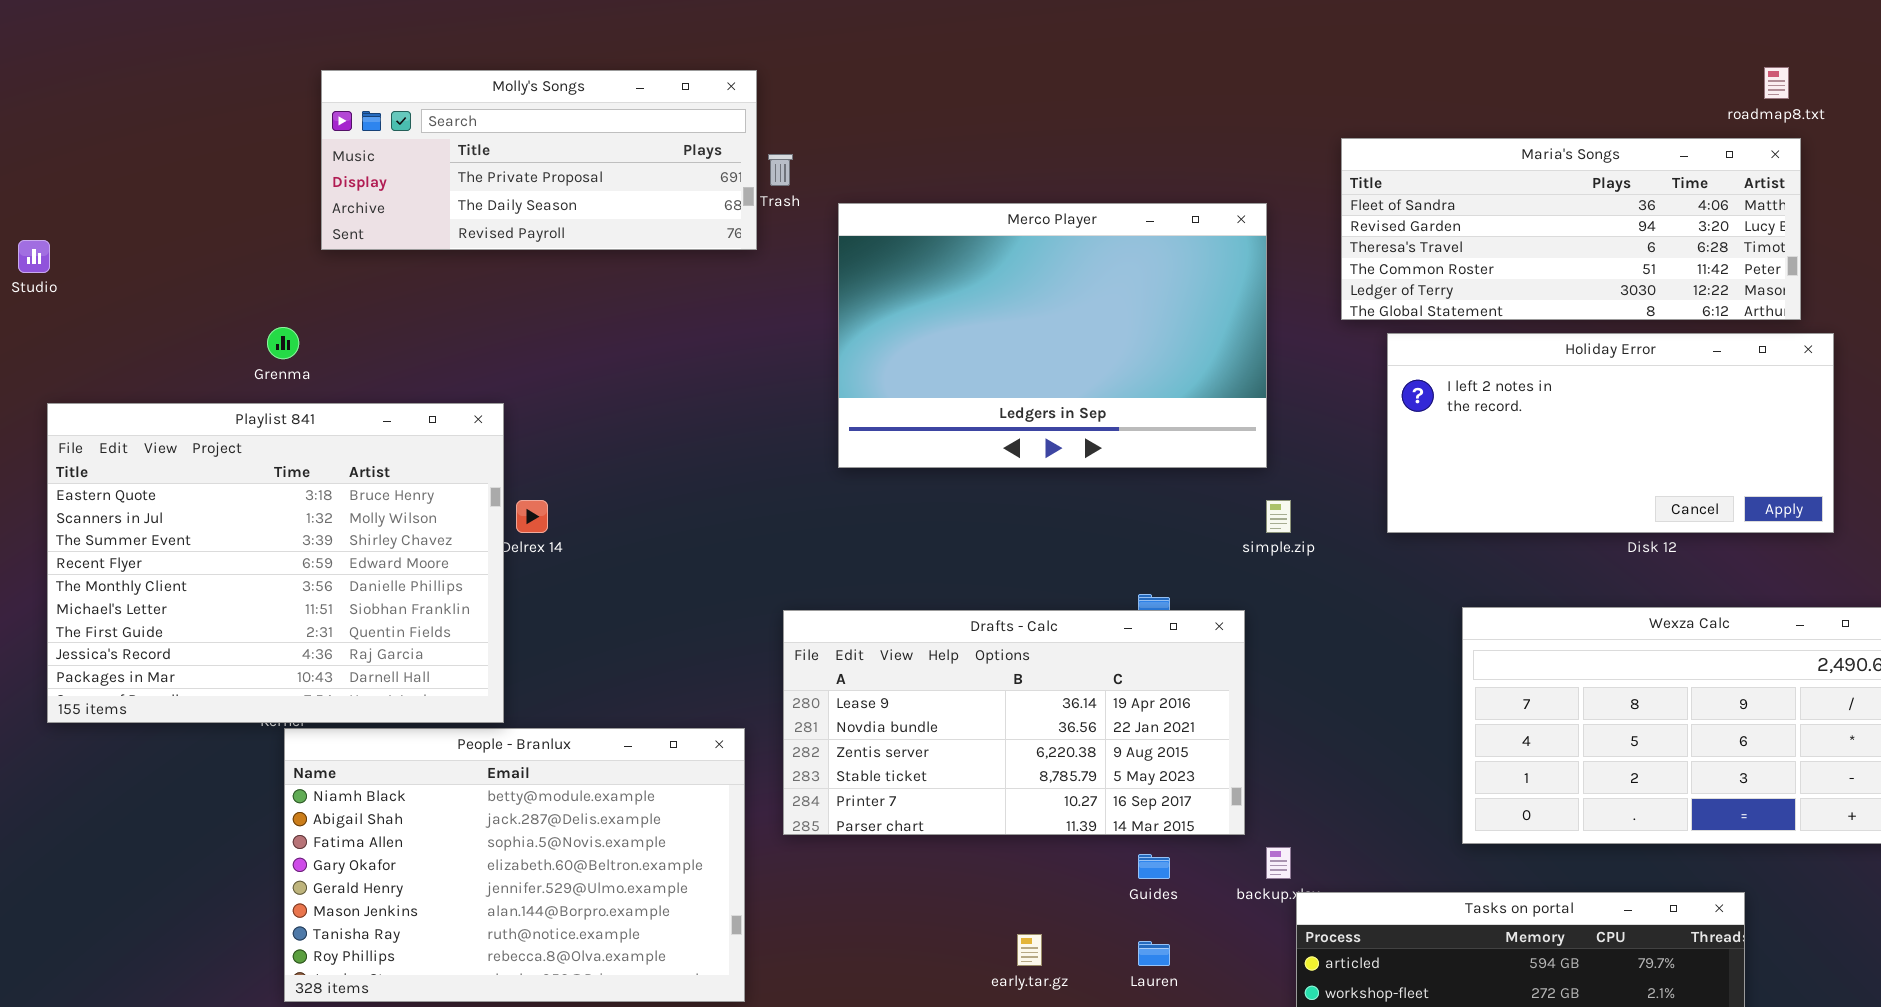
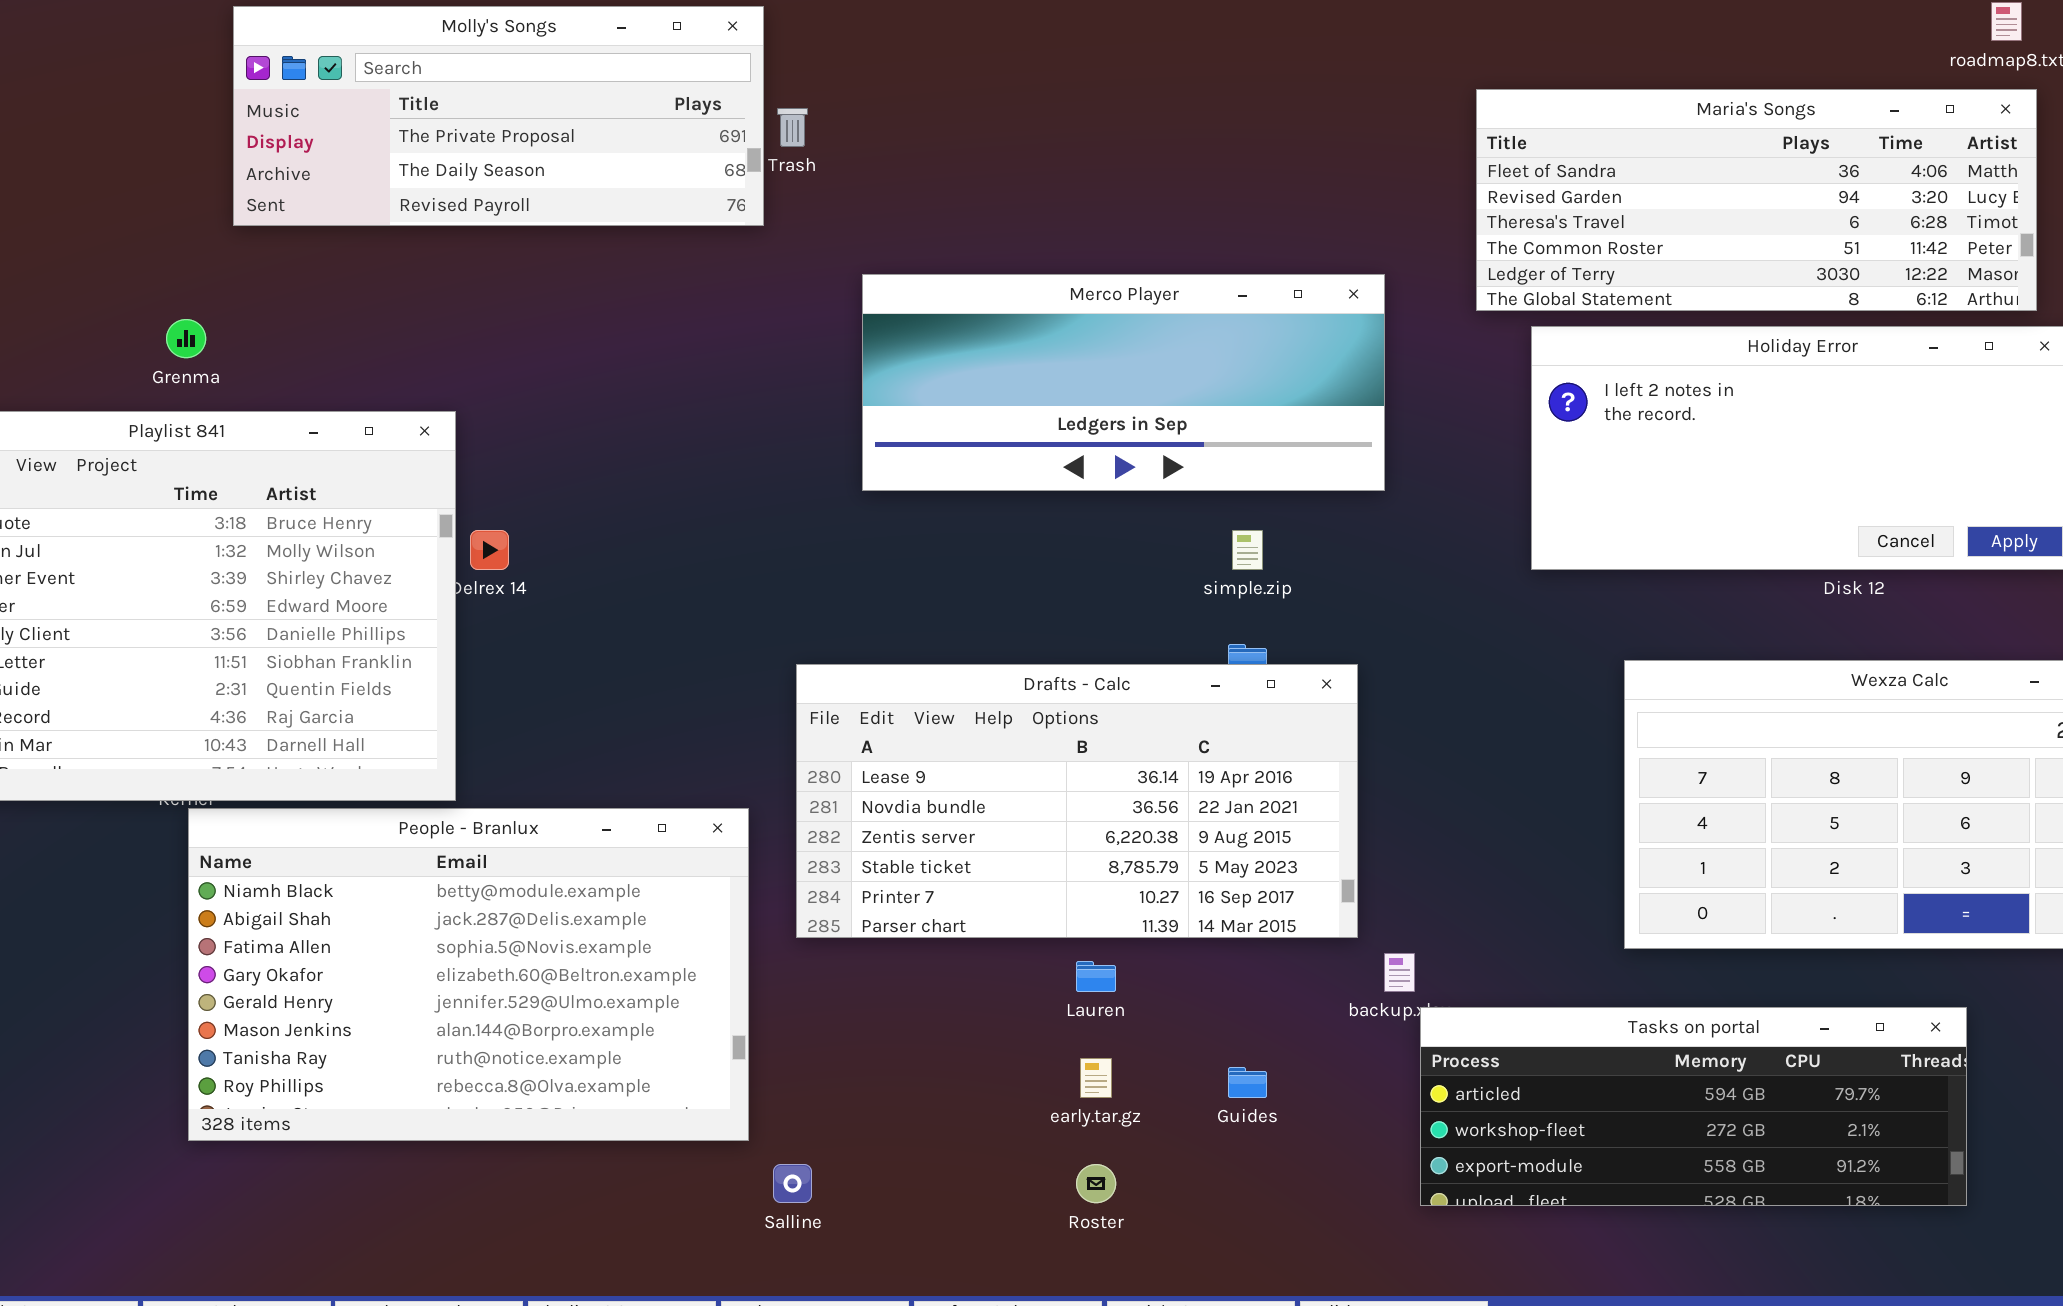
Merco Player: [838,203,1267,468] -> [862,274,1385,491], resized
simple.zip: [1266,500,1291,533] -> [1232,530,1263,570], moved
Guides: [1138,854,1170,879] -> [1228,1067,1267,1098], moved
Lauren: [1138,941,1170,966] -> [1076,961,1116,992], moved

